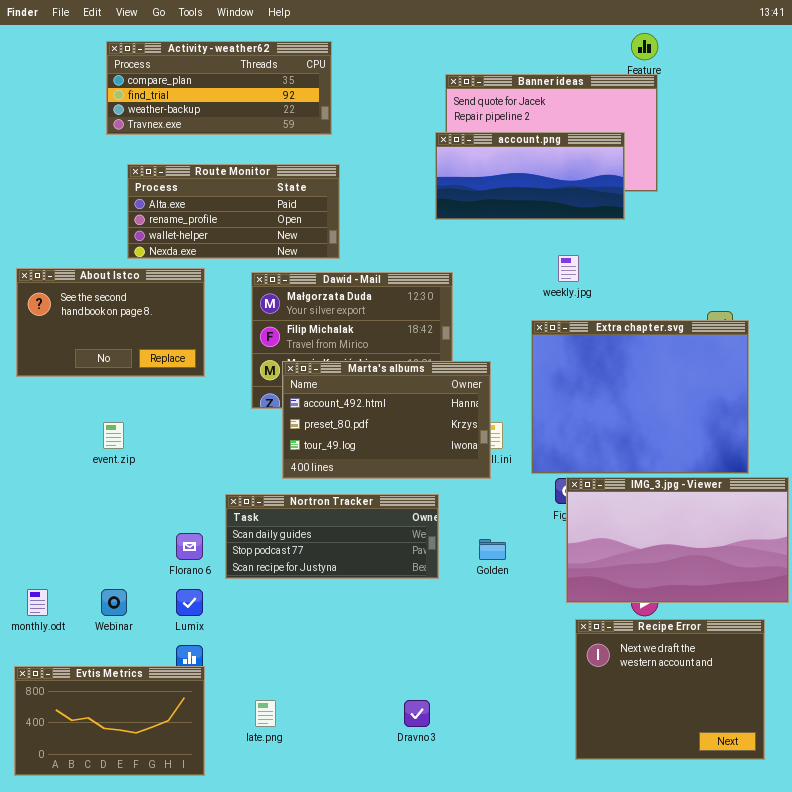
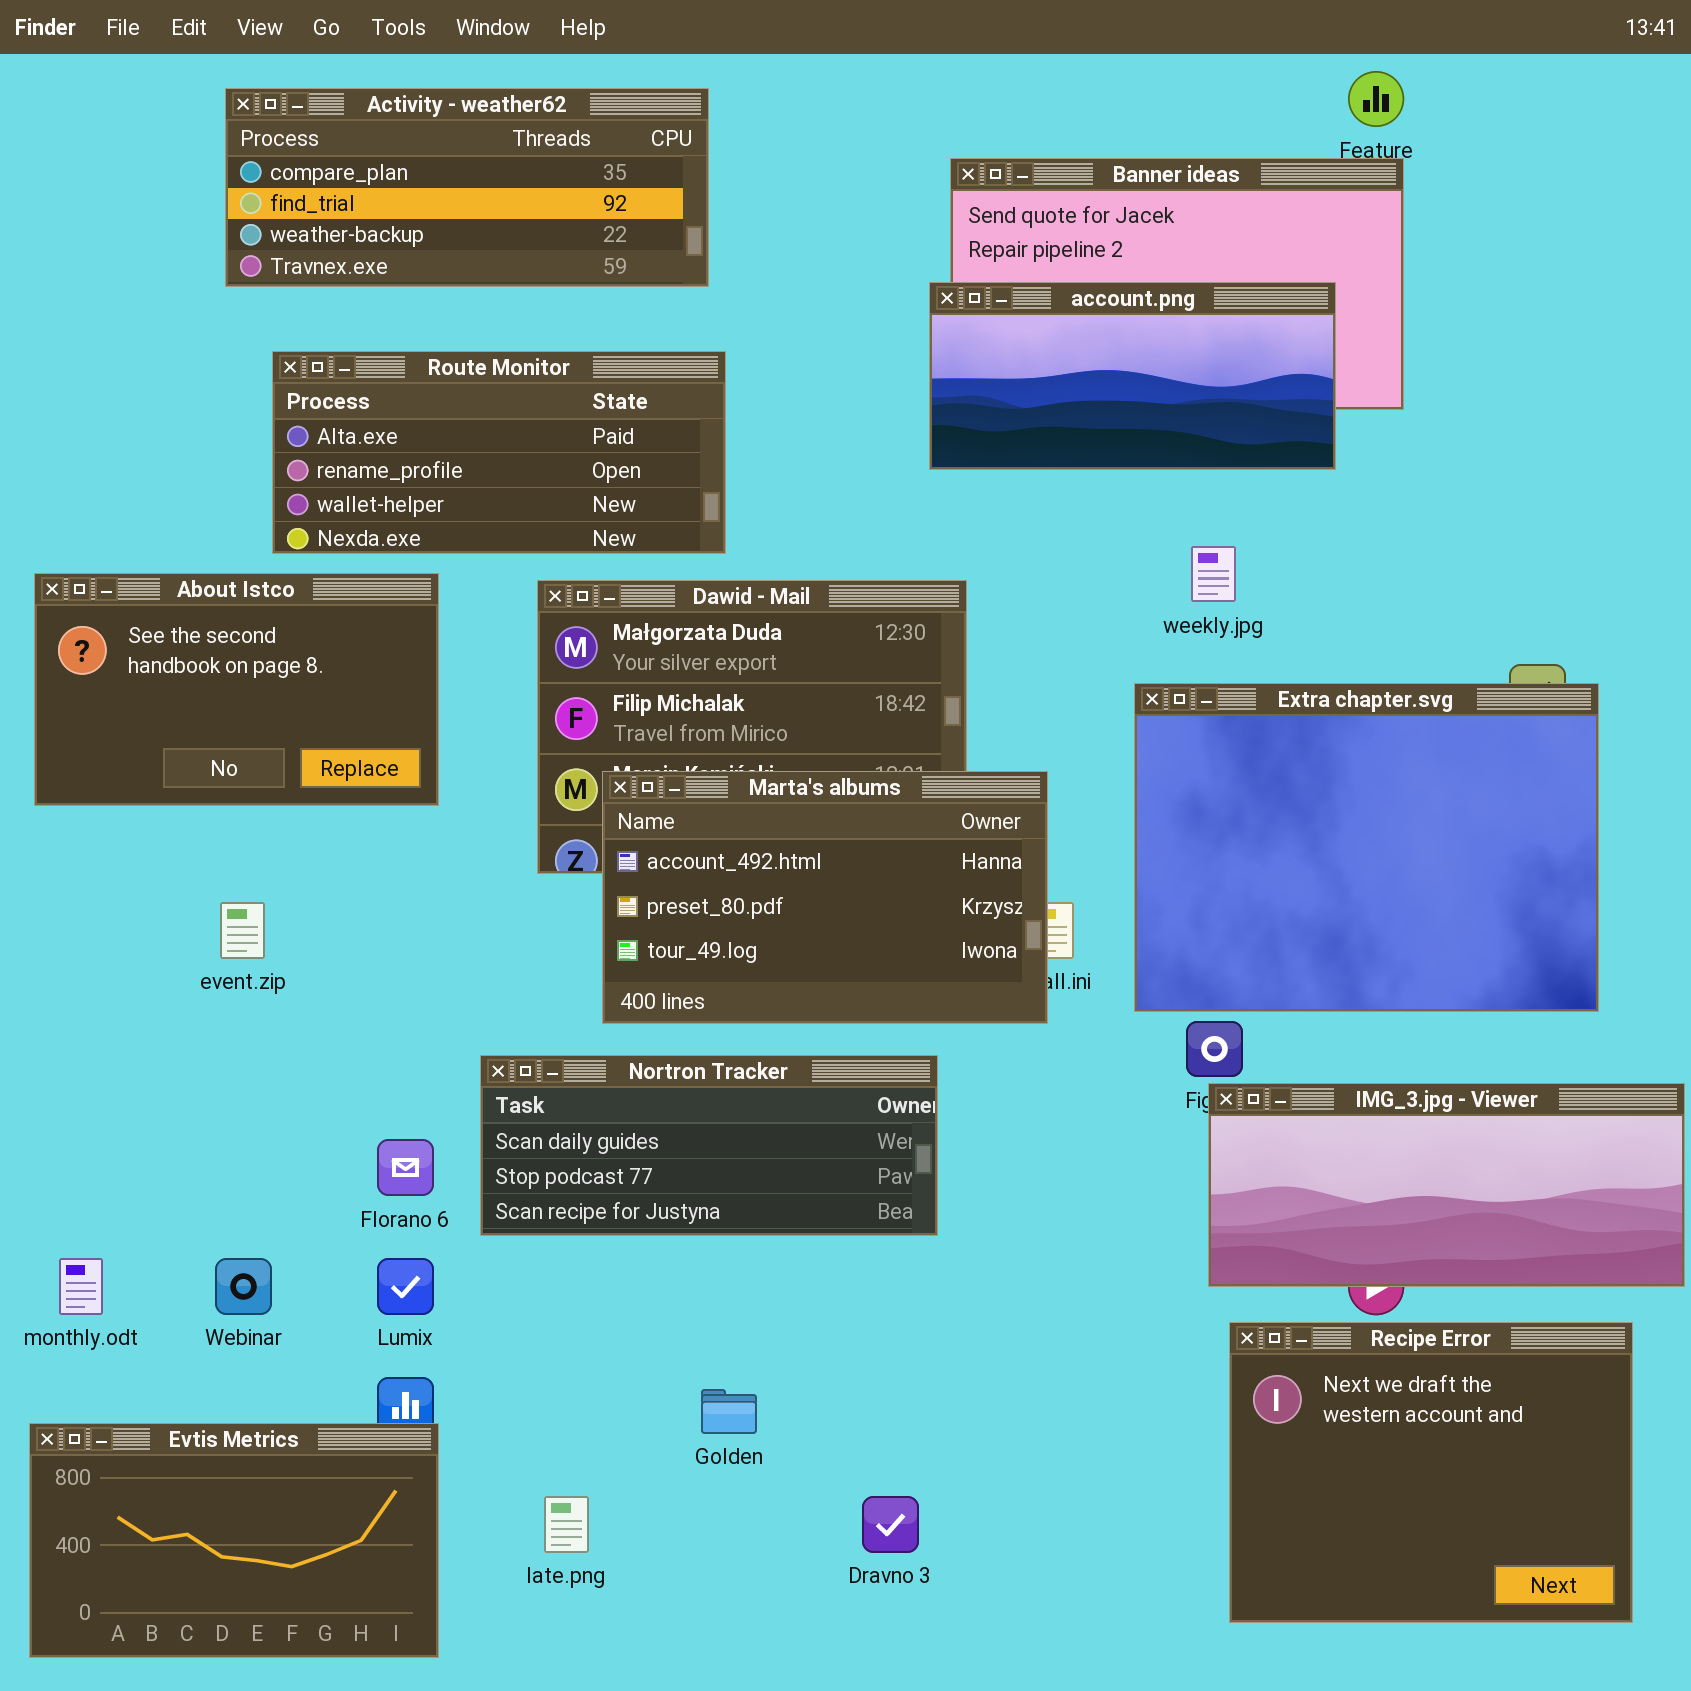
IMG_3.jpg - Viewer: [566,477,789,603] -> [1208,1083,1685,1287], resized
Golden: [479,539,506,560] -> [701,1389,757,1434], moved

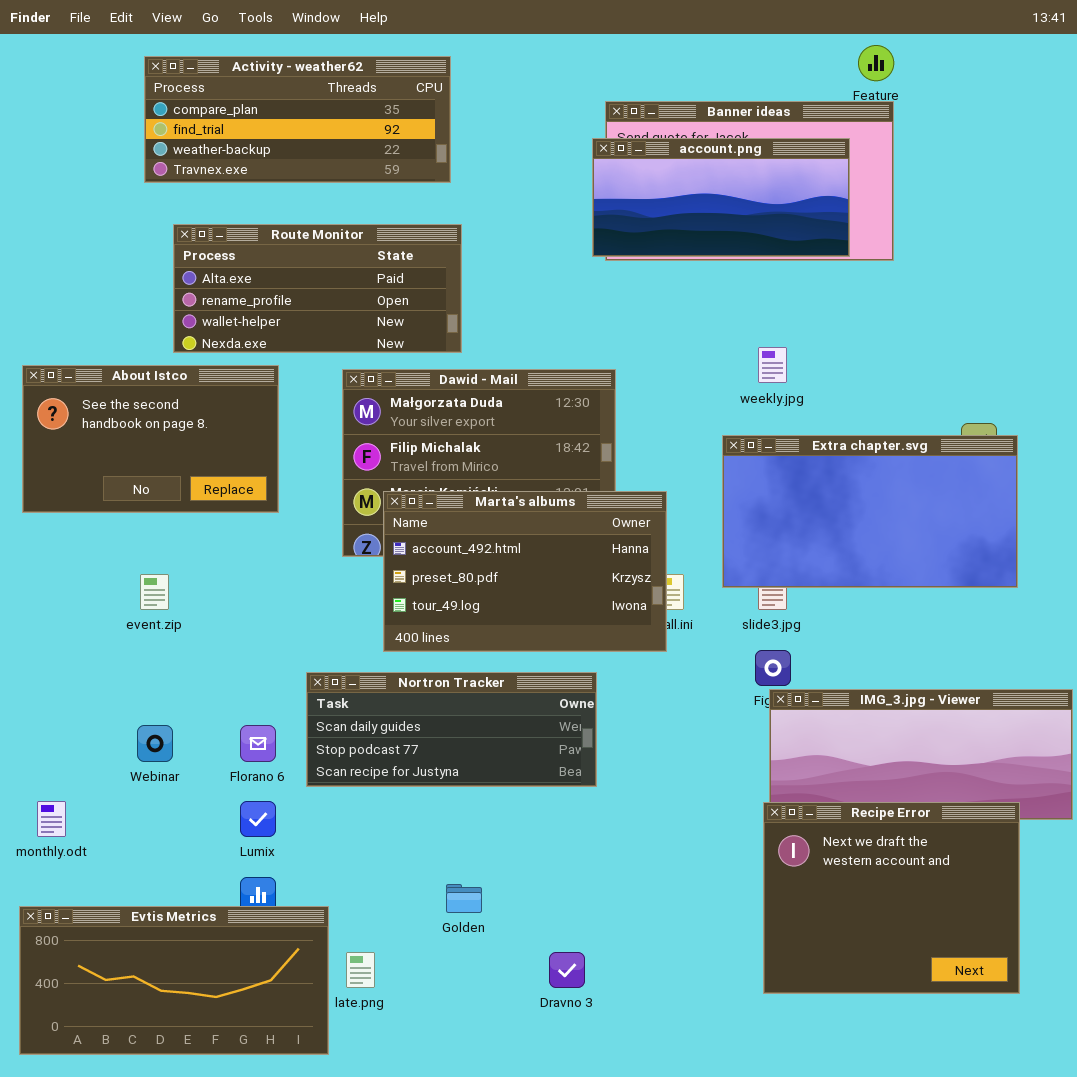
account.png: [929,282,1336,470] -> [592,138,850,257], moved
Extra chapter.svg: [1134,683,1599,1012] -> [722,435,1018,588], resized
Webinar: [215,1258,272,1315] -> [137,725,173,762], moved
Recipe Error: [1229,1322,1633,1623] -> [763,802,1020,994], moved
Evtis Metrics: [29,1423,439,1658] -> [19,906,329,1055], resized

